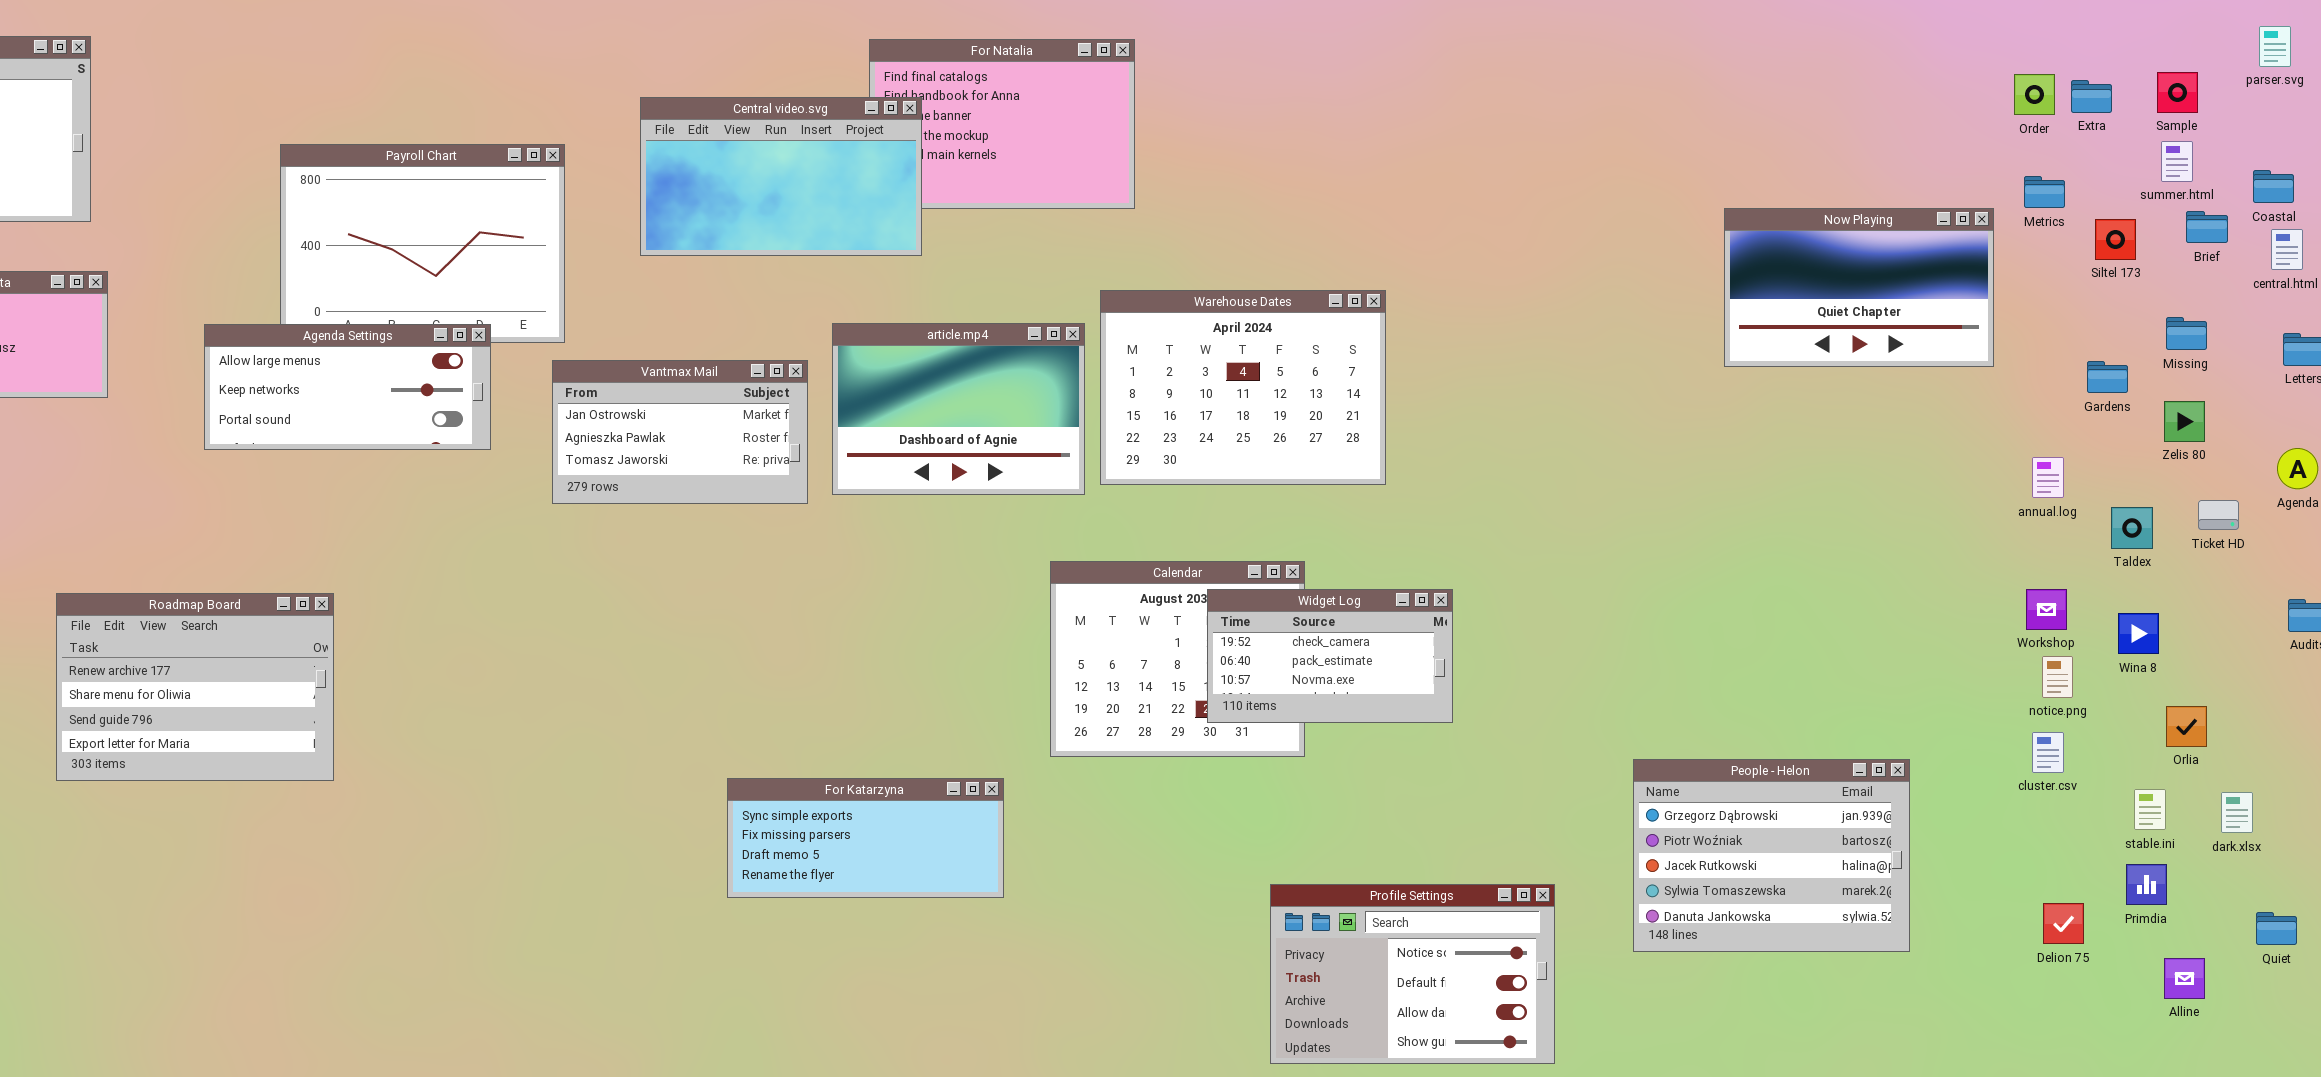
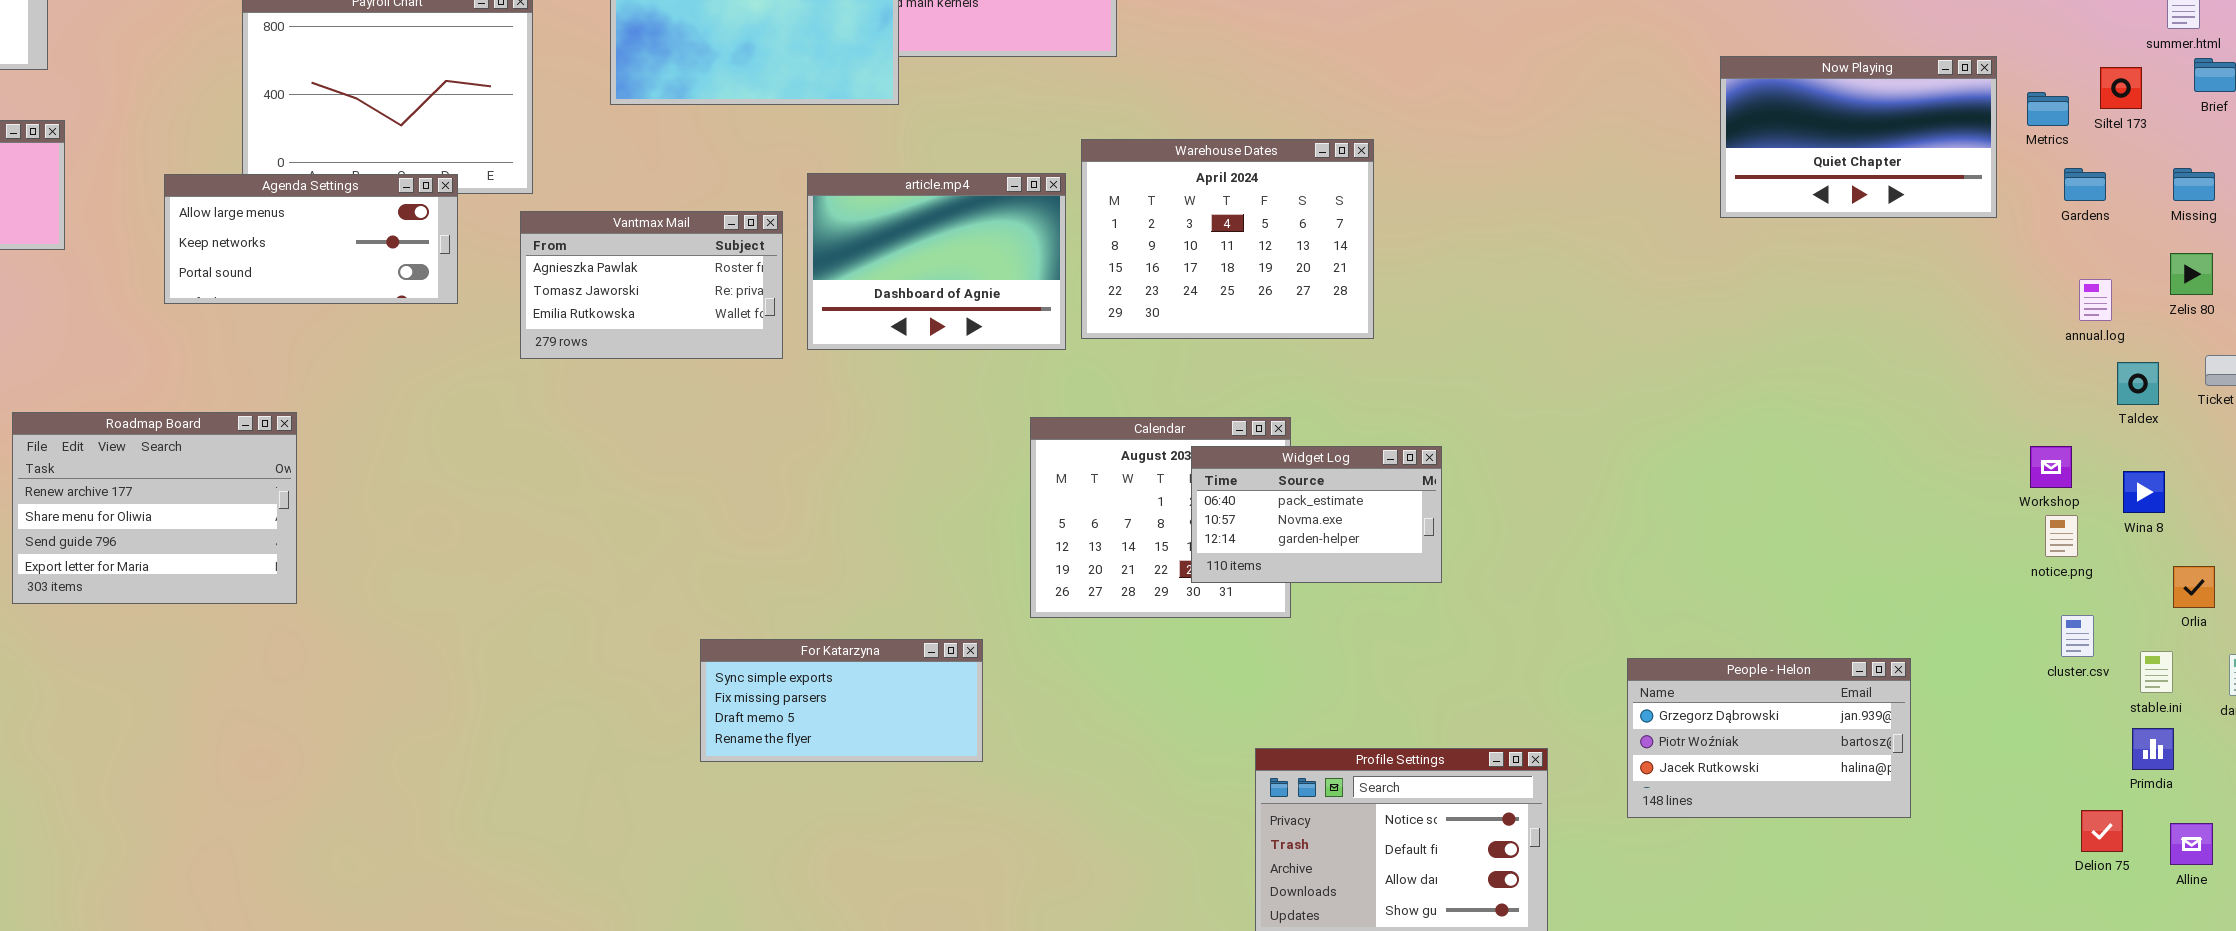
Metrics: [2024,176,2065,208] -> [2027,92,2069,126], moved
Vantmax Mail: [552,360,808,504] -> [520,211,783,359], scrolled down 1 row
Gardens: [2087,361,2128,393] -> [2064,168,2106,201], moved
annual.log: [2032,457,2064,498] -> [2079,279,2112,321], moved
Widget Log: [1207,589,1453,723] -> [1191,446,1442,583], scrolled down 1 row
Roadmap Board: [56,593,334,781] -> [12,412,297,604], moved
cluster.csv: [2032,732,2064,773] -> [2061,615,2094,657], moved
People - Helon: [1633,759,1910,952] -> [1627,658,1911,818], resized
Delion 75: [2043,903,2084,944] -> [2081,810,2123,852], moved

